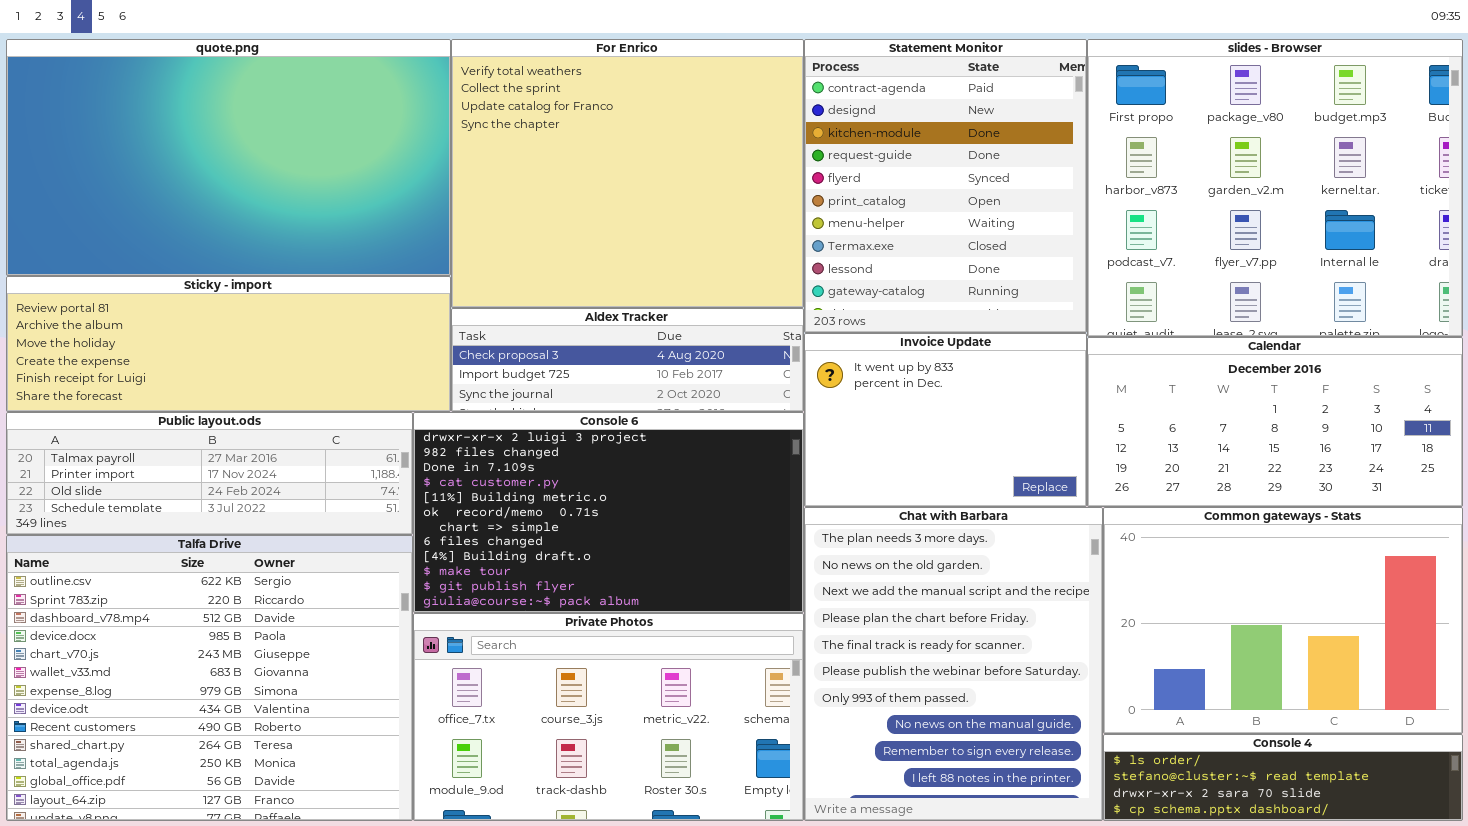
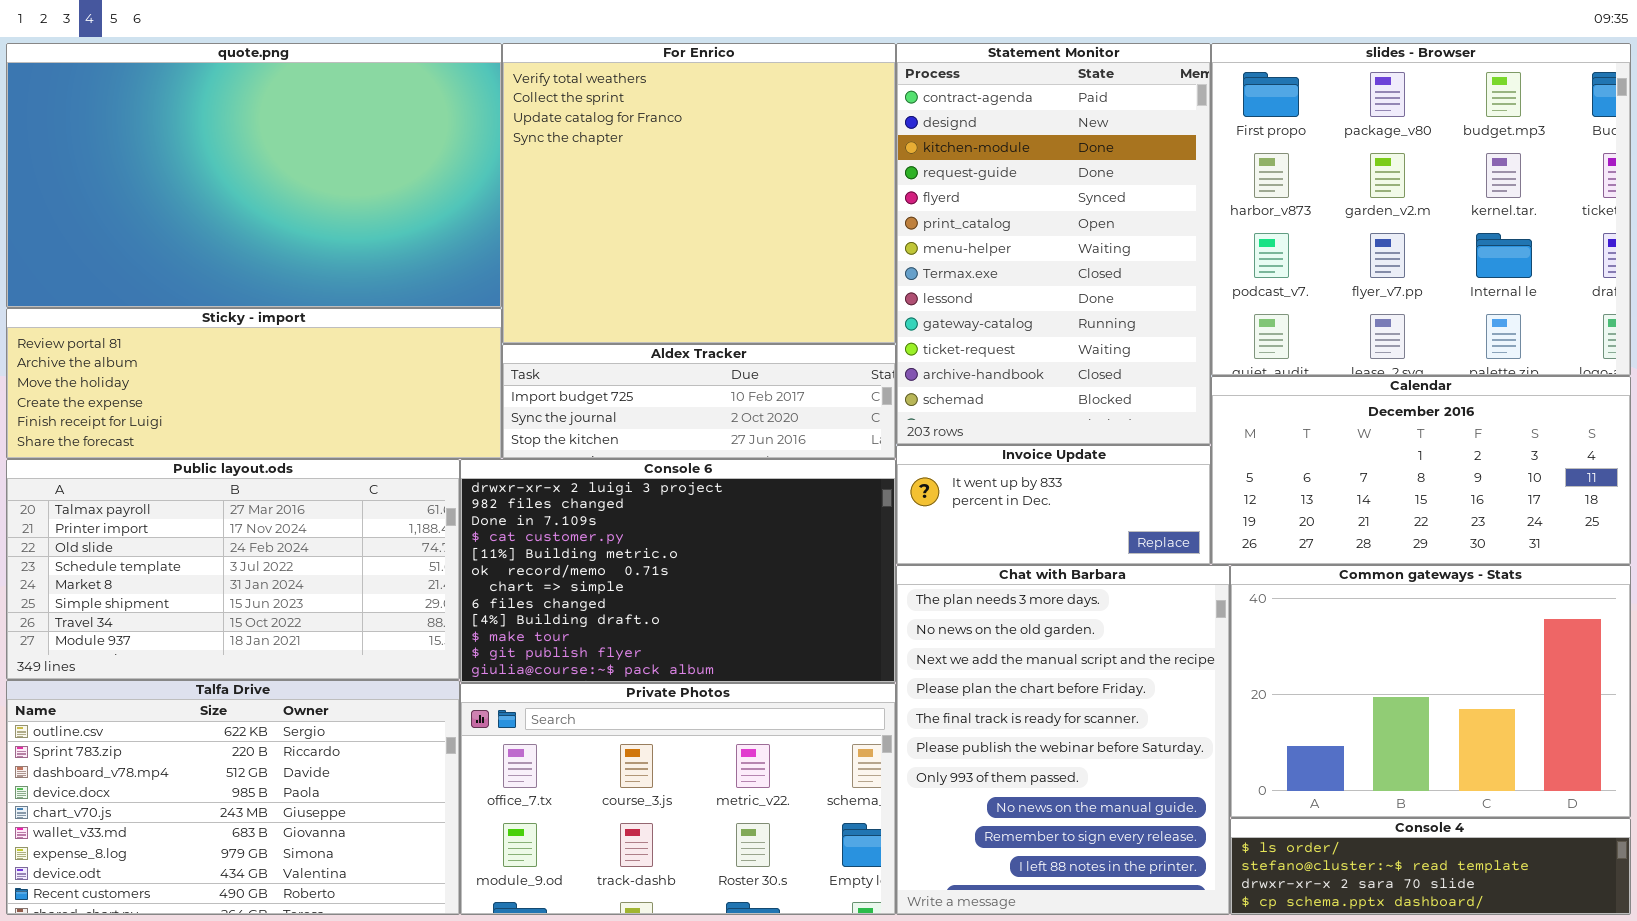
Statement Monitor: [804,39,1087,333] -> [896,43,1211,445], resized
Aldex Tracker: [451,308,804,412] -> [502,344,896,459], scrolled down 1 row
Invoice Update: [804,333,1087,507] -> [896,445,1211,565], resized
Public layout.ods: [6,412,413,535] -> [6,459,460,680], resized
Talfa Drive: [6,535,413,821] -> [6,680,460,915], resized

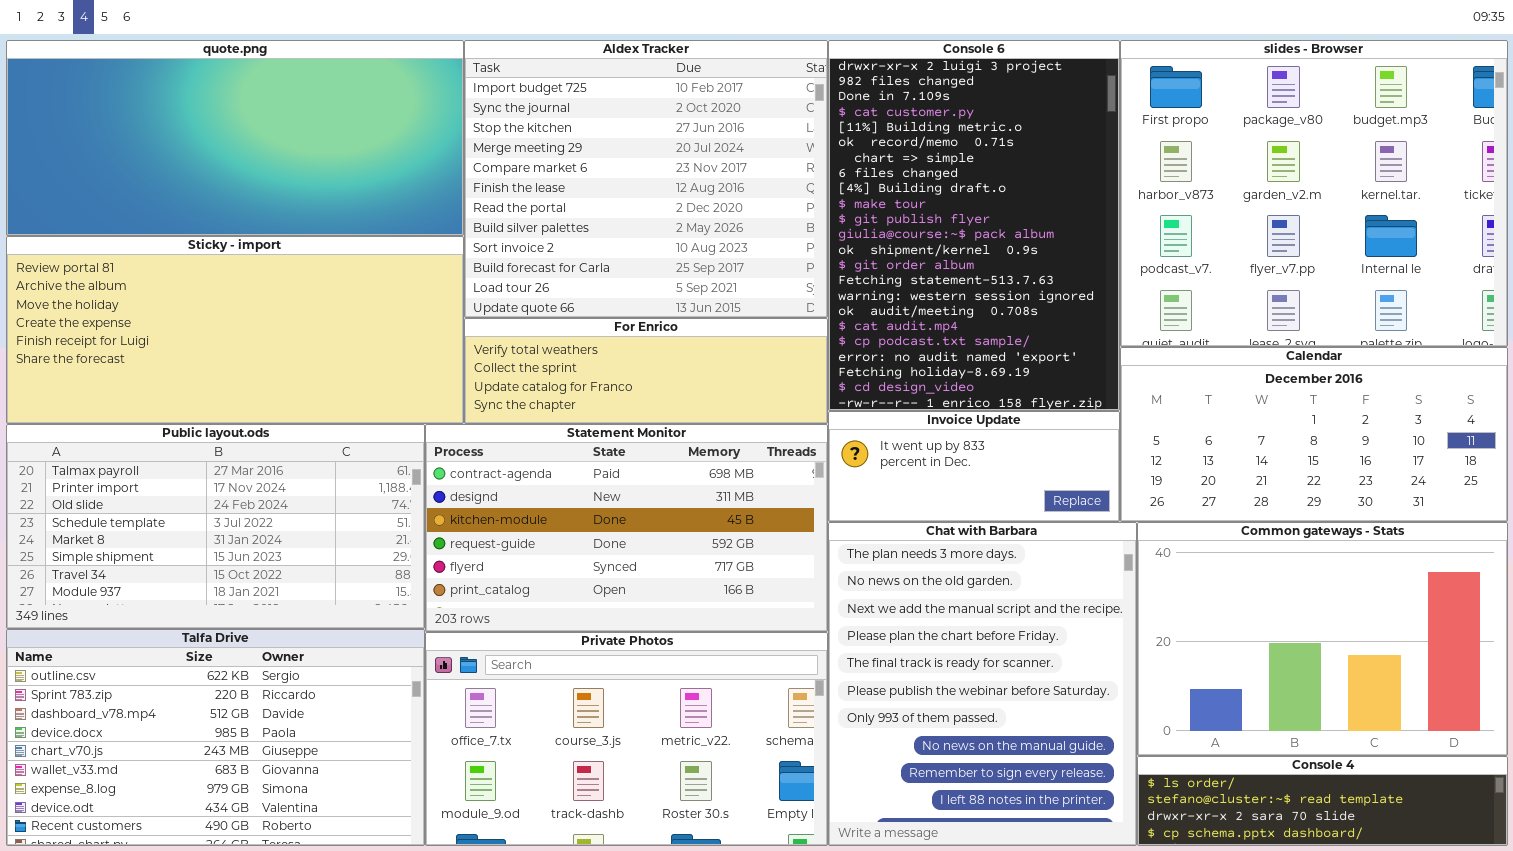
quote.png: [6,43,502,308] -> [6,40,464,236], resized
For Enrico: [502,43,896,344] -> [464,318,828,424], moved, resized
Statement Monitor: [896,43,1211,445] -> [425,424,828,632], moved, resized
Sticky - import: [6,308,502,459] -> [6,236,464,424], resized
Aldex Tracker: [502,344,896,459] -> [464,40,828,318], moved, resized
Console 6: [460,459,896,683] -> [828,40,1120,411], moved, resized

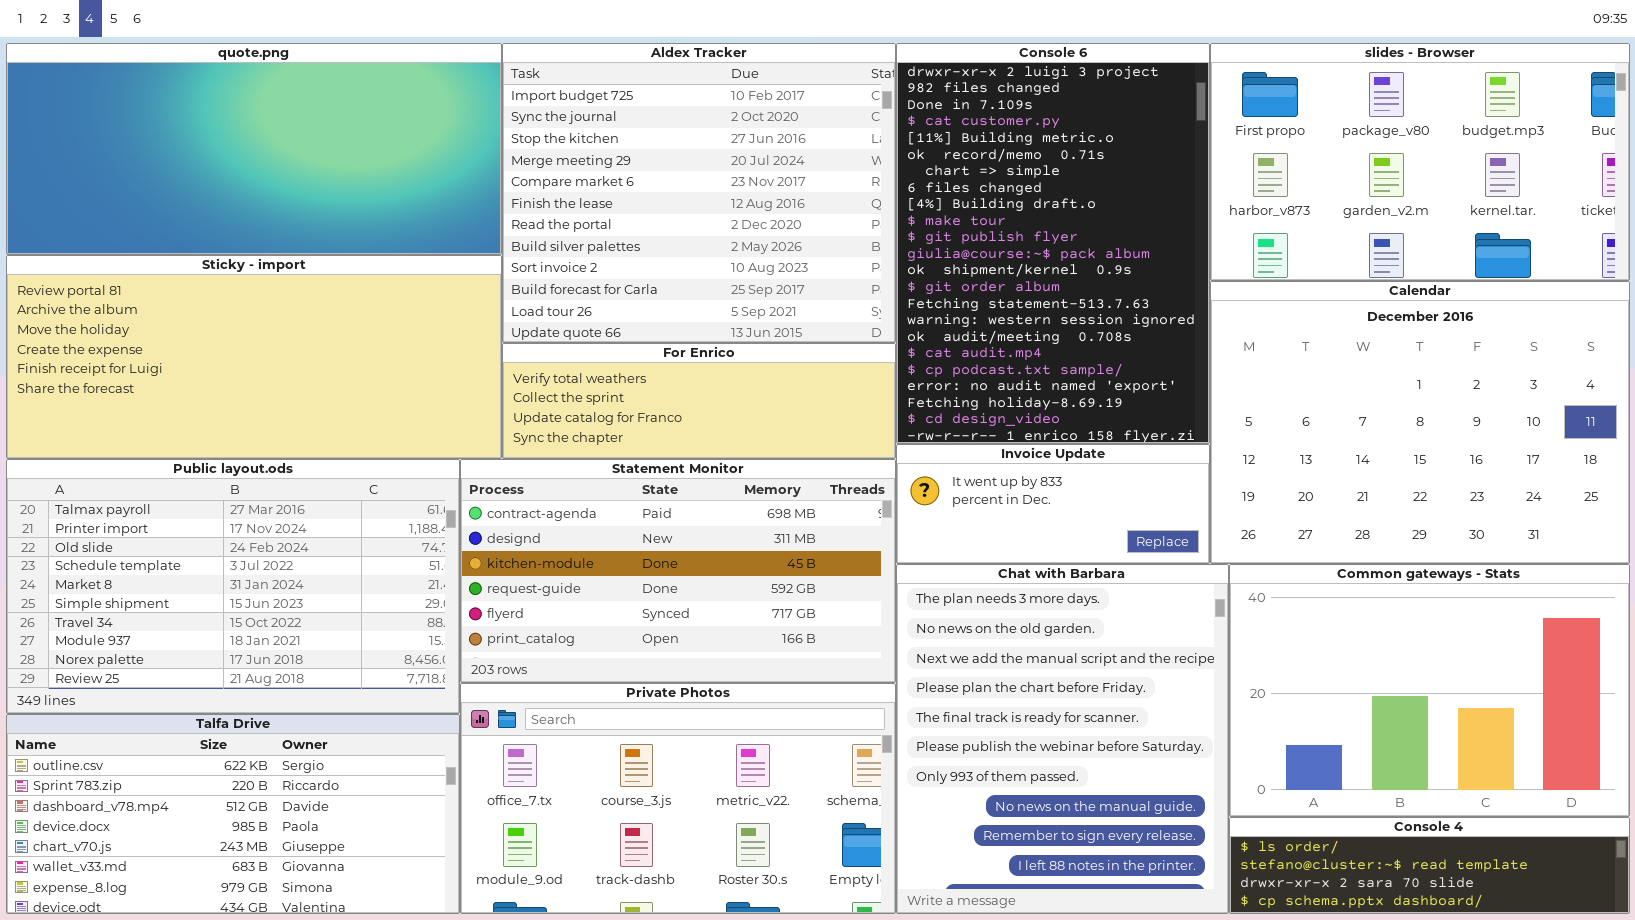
slides - Browser: [1120,40,1508,347] -> [1210,43,1630,281], resized
Calendar: [1120,347,1508,522] -> [1210,281,1630,564], resized
Public layout.ods: [6,424,425,629] -> [6,459,460,714], resized
Talfa Drive: [6,629,425,846] -> [6,714,460,914], resized

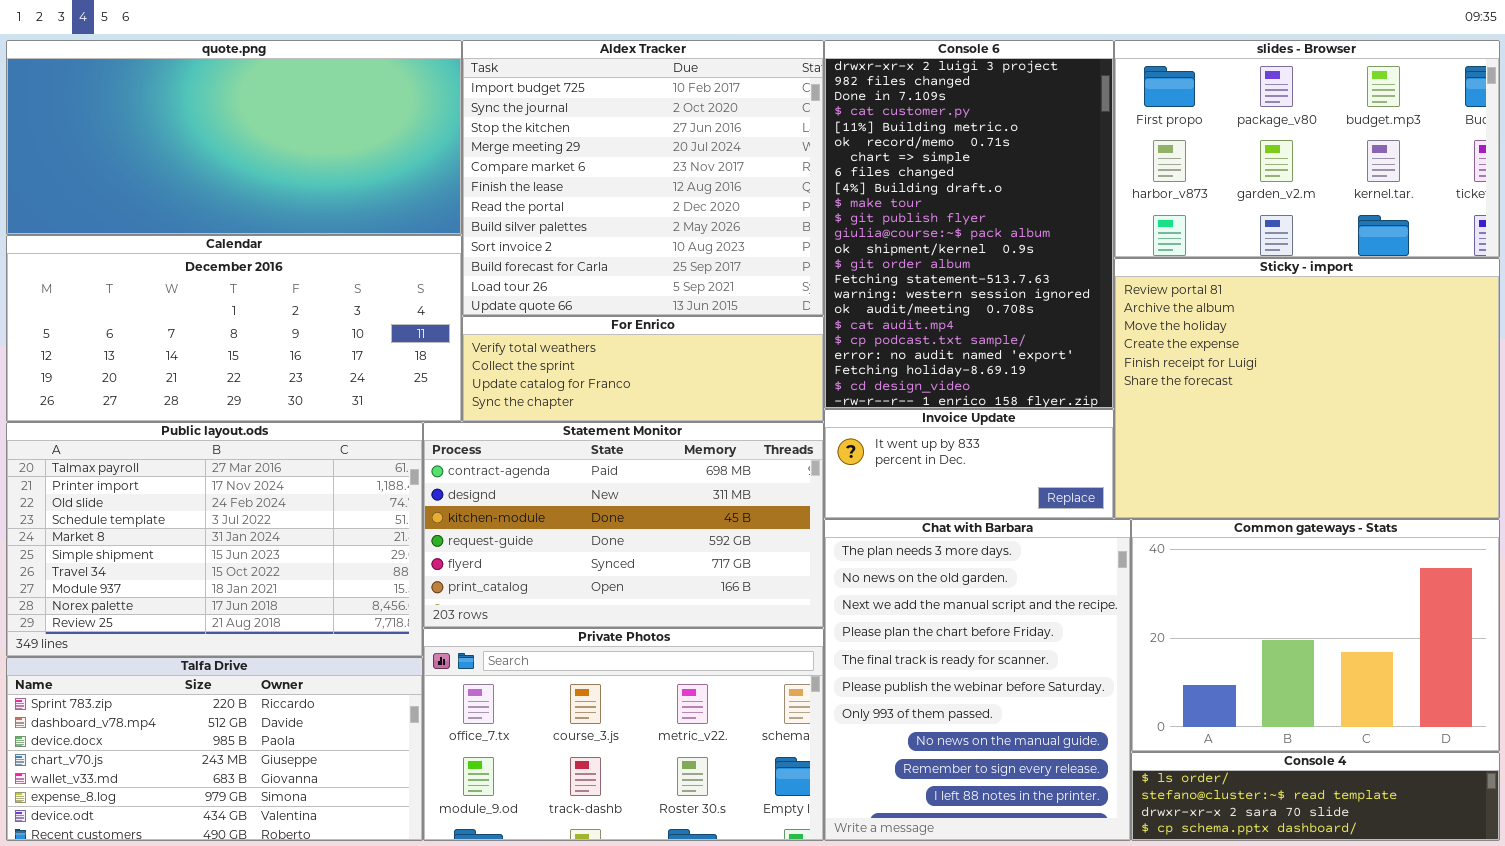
Sticky - import: [6,255,502,459] -> [1114,258,1500,519], moved, resized
Calendar: [1210,281,1630,564] -> [6,235,462,422], moved, resized
Talfa Drive: [6,714,460,914] -> [6,657,423,841], scrolled down 1 row

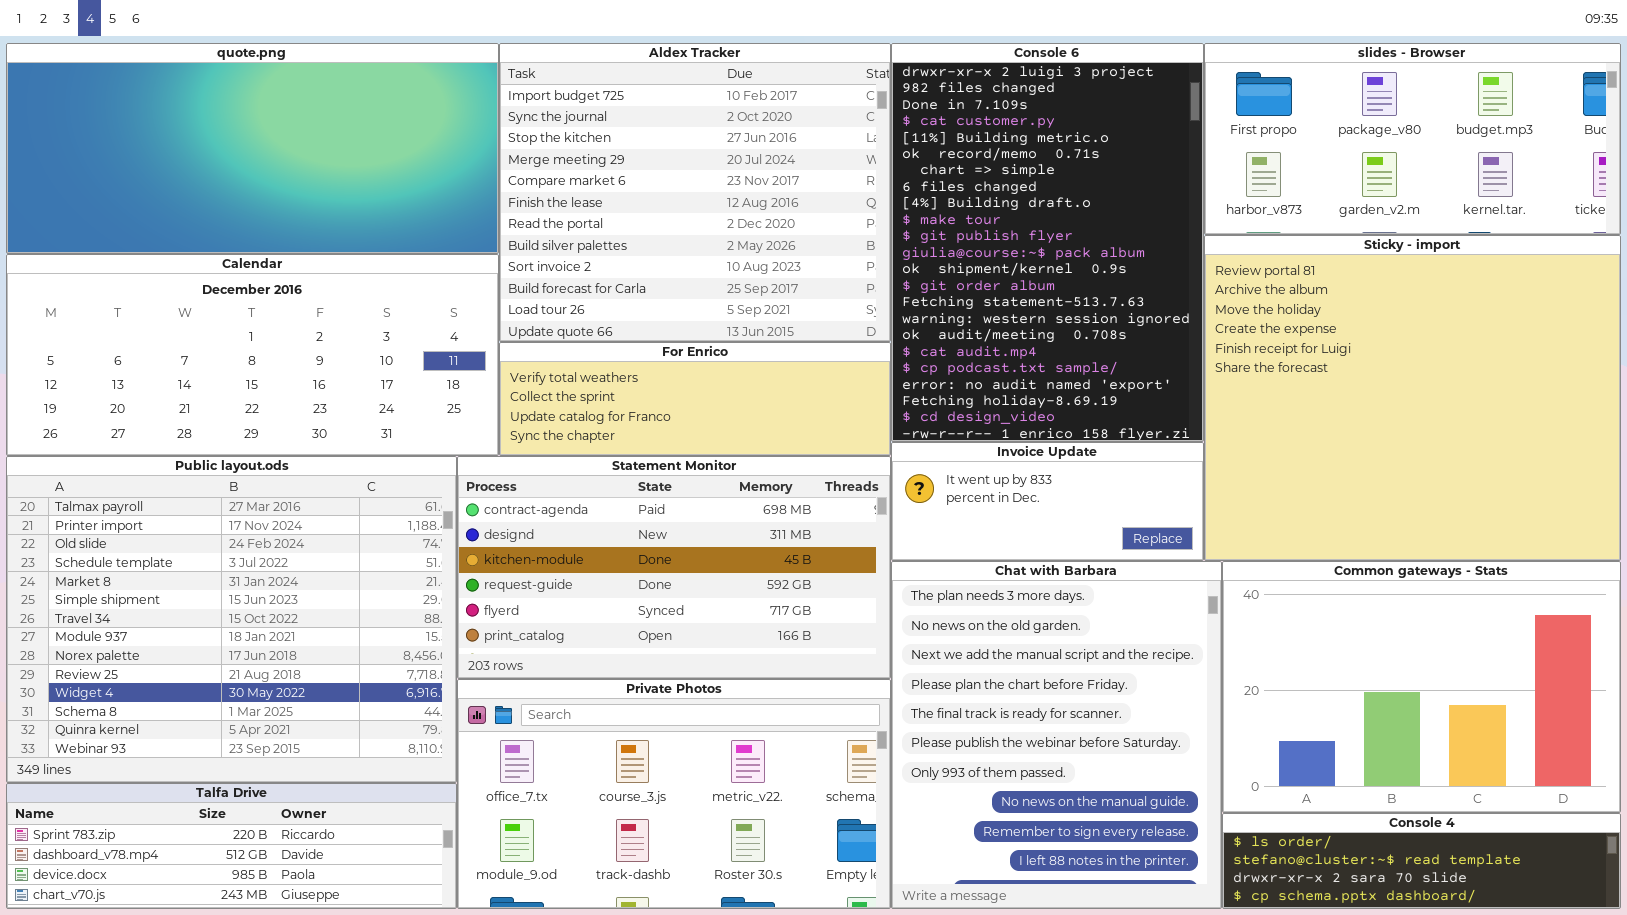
slides - Browser: [1114,40,1500,258] -> [1204,43,1621,235], resized
Sticky - import: [1114,258,1500,519] -> [1204,235,1621,561], resized
Public layout.ods: [6,422,423,657] -> [6,456,457,783], resized
Talfa Drive: [6,657,423,841] -> [6,783,457,909], resized

